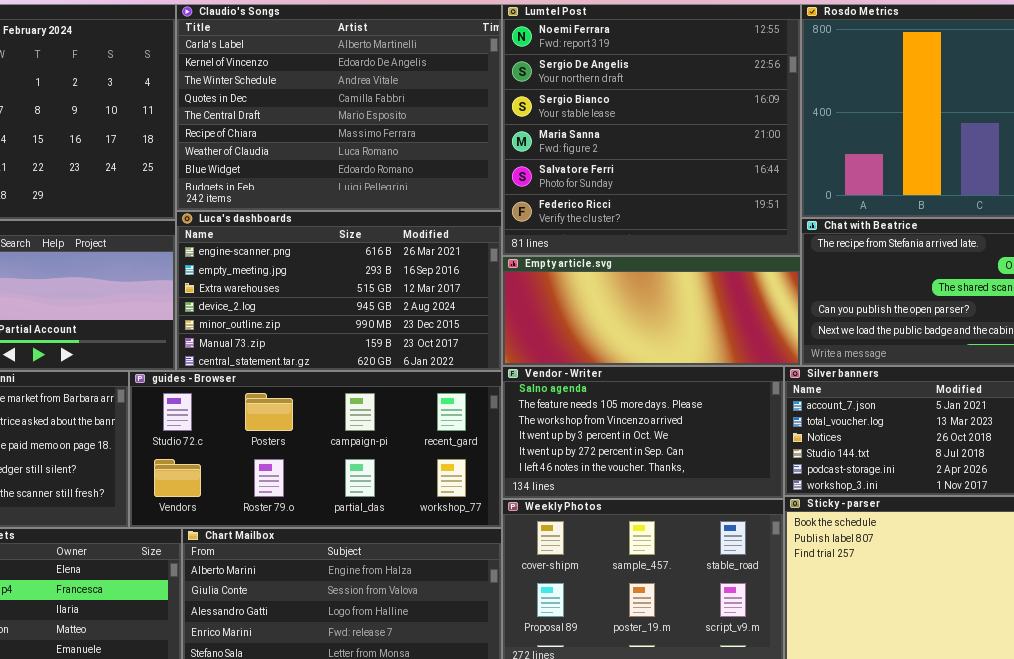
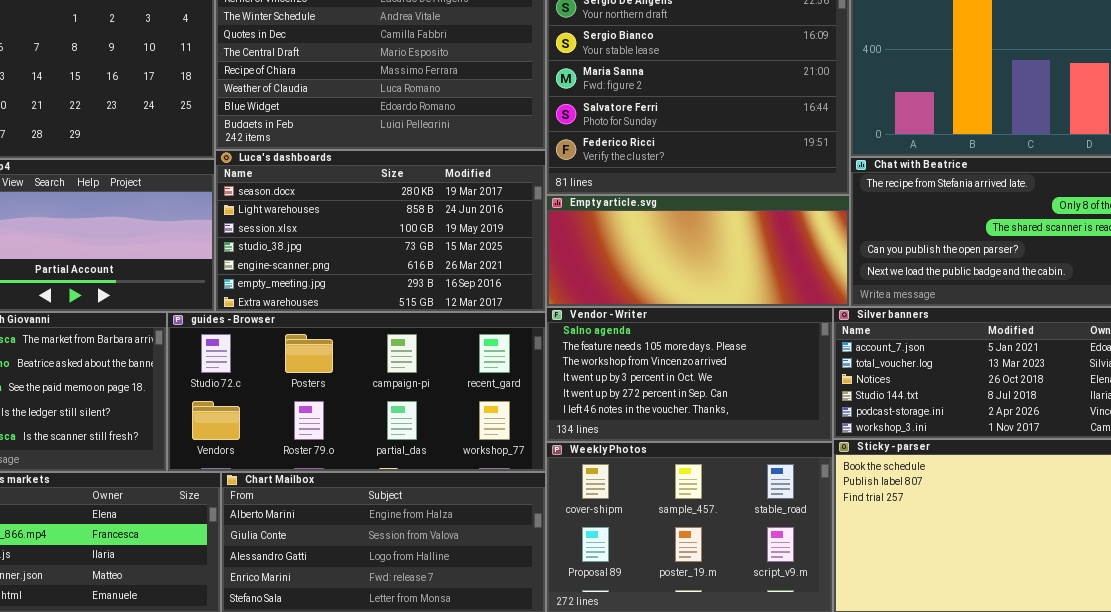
Luca's dashboards: [176,211,502,371] -> [215,150,546,312], scrolled up 4 rows

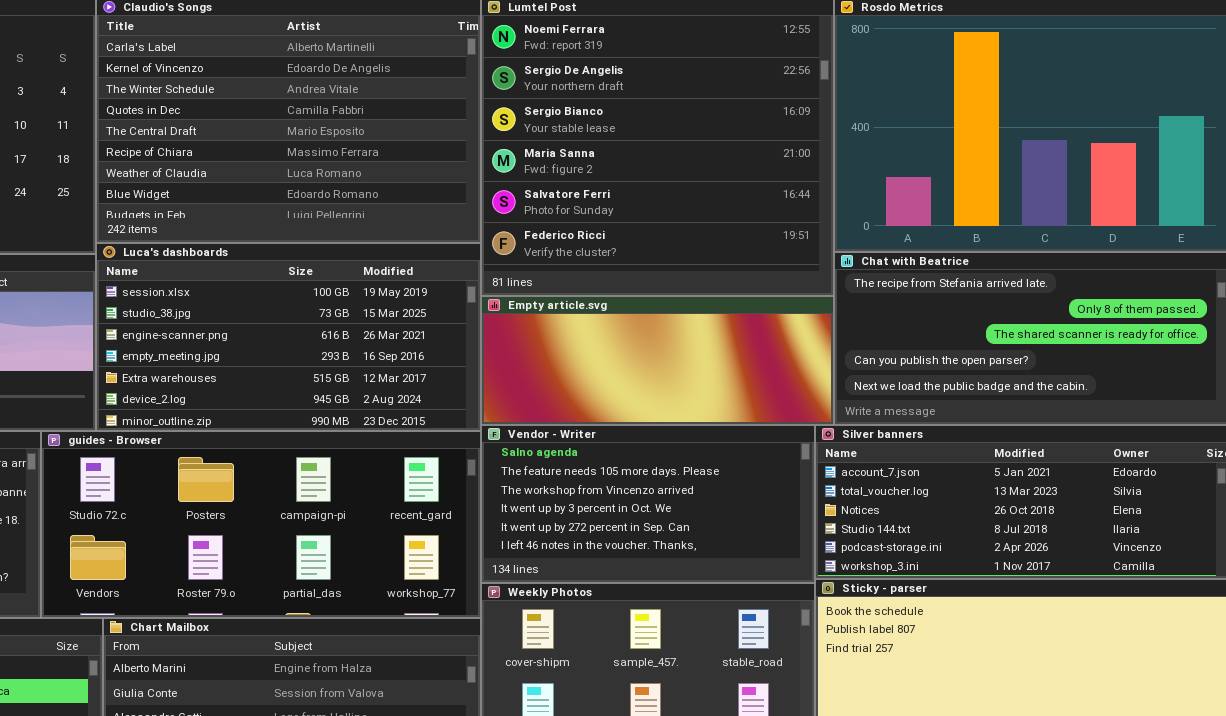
Luca's dashboards: [215,150,546,312] -> [96,243,481,431], scrolled down 2 rows

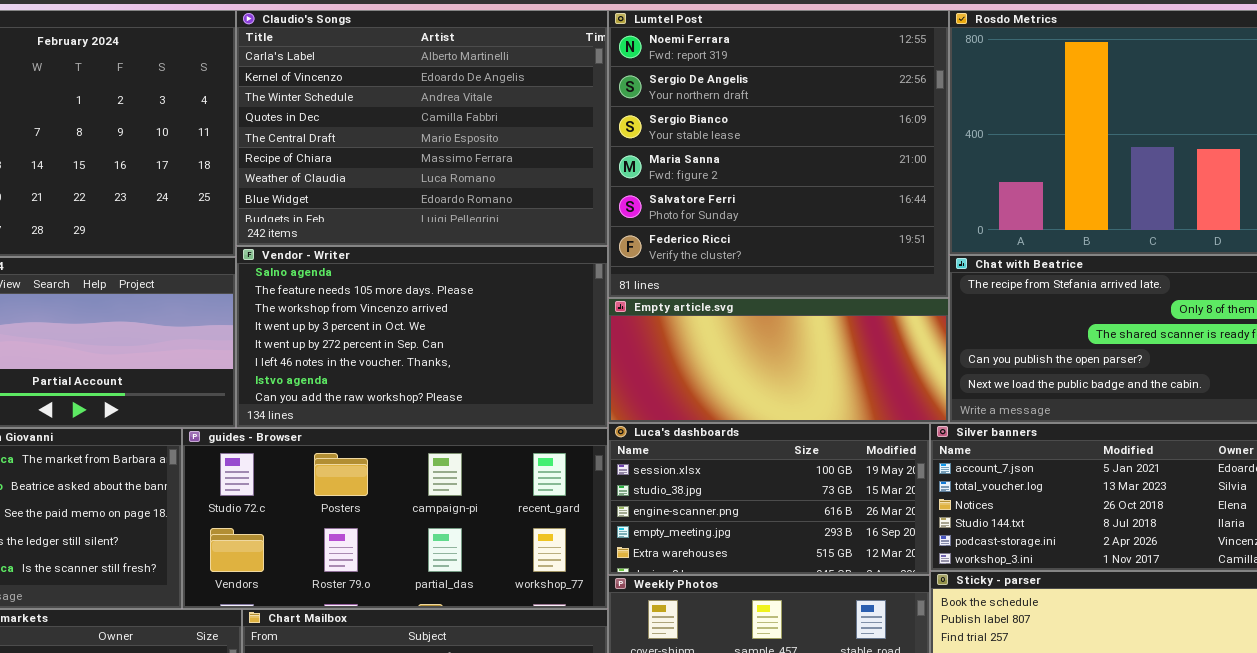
Luca's dashboards: [96,243,481,431] -> [608,423,930,575], moved, resized
Vendor - Writer: [481,425,815,583] -> [236,246,608,428], moved, resized

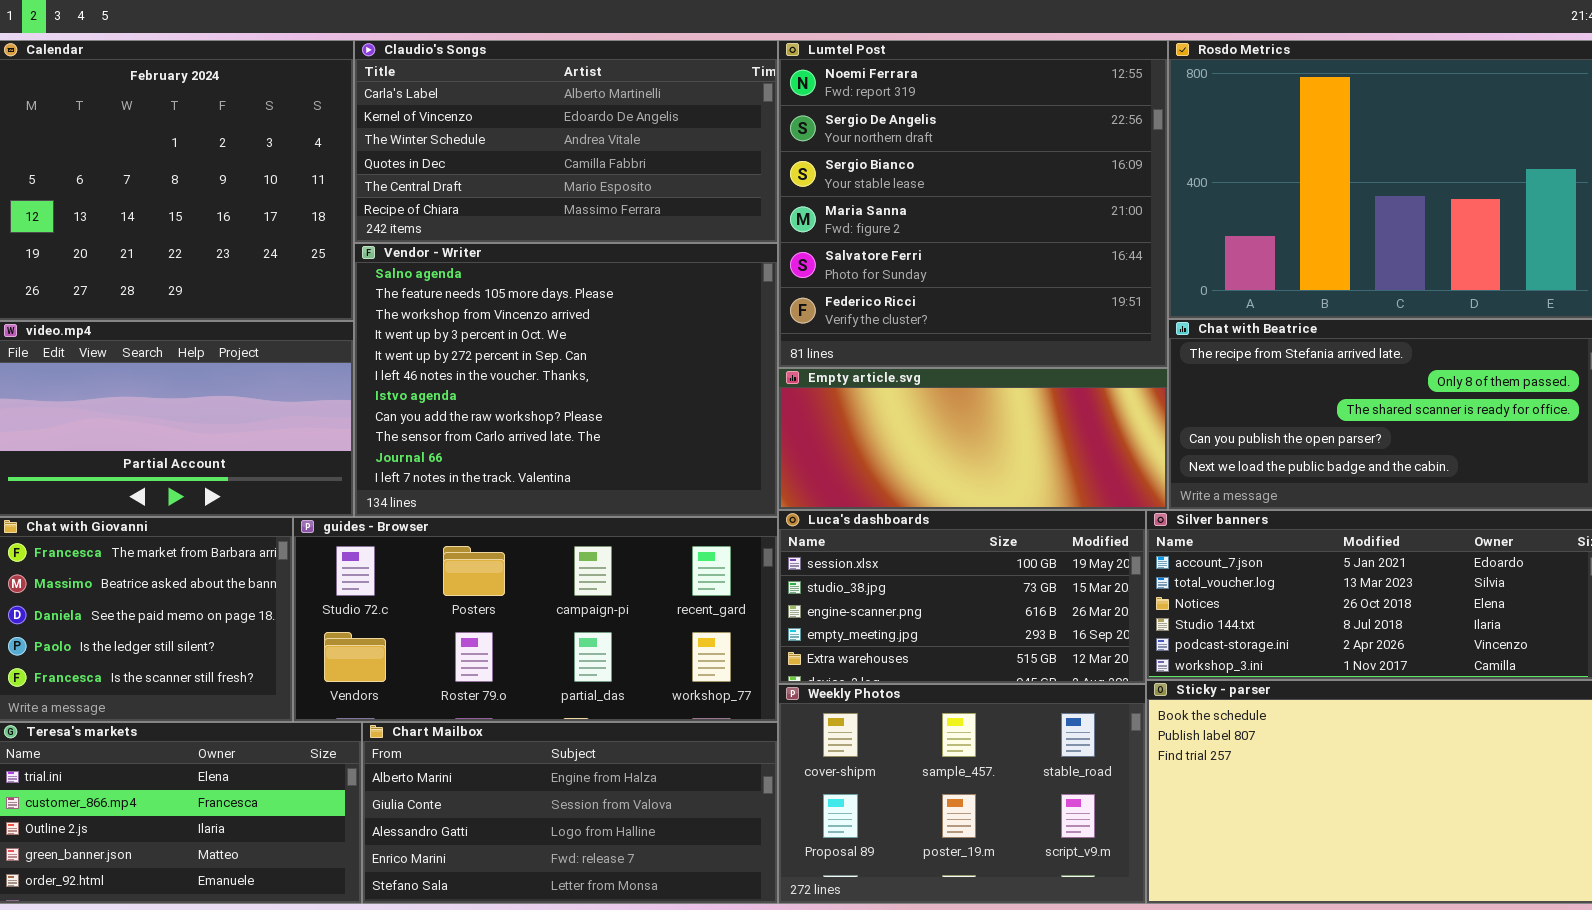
Claudio's Songs: [236,10,608,246] -> [354,40,778,243], resized
Vendor - Writer: [236,246,608,428] -> [354,243,778,517], resized

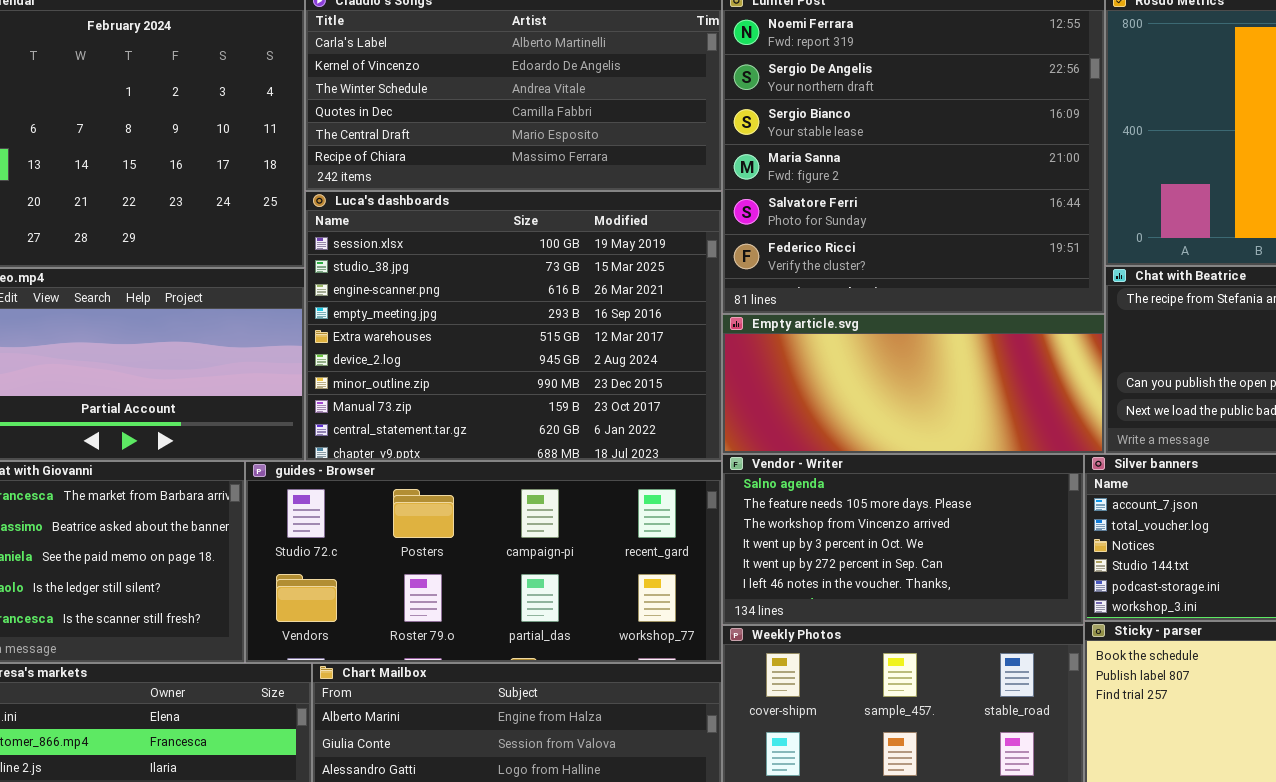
Vendor - Writer: [354,243,778,517] -> [722,454,1084,625], moved, resized
Luca's dashboards: [778,510,1146,684] -> [305,191,722,461], moved, resized

